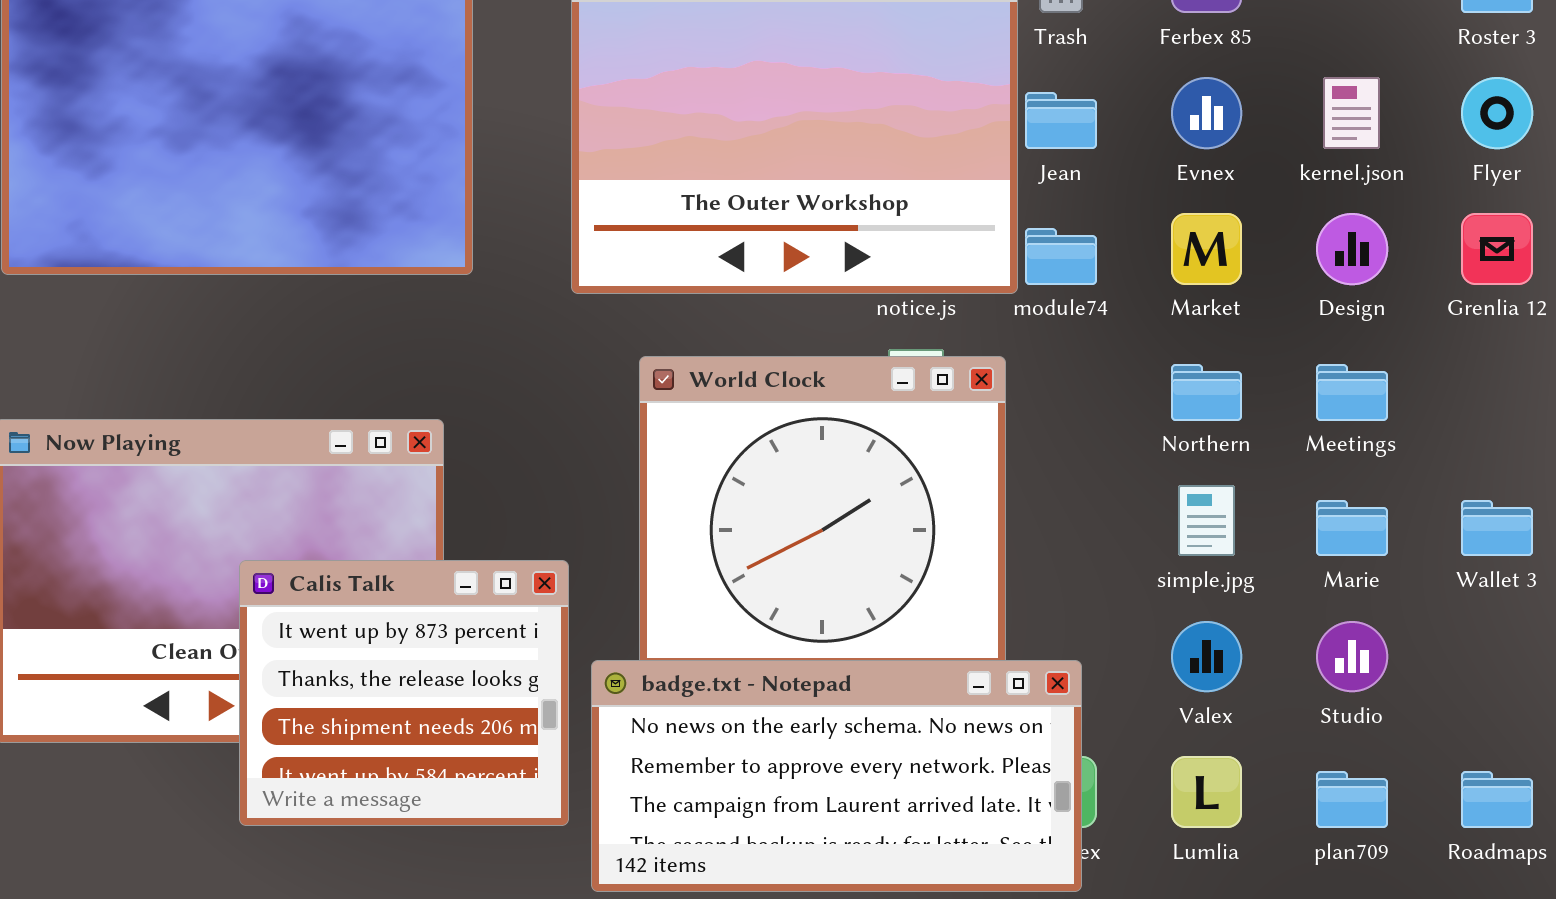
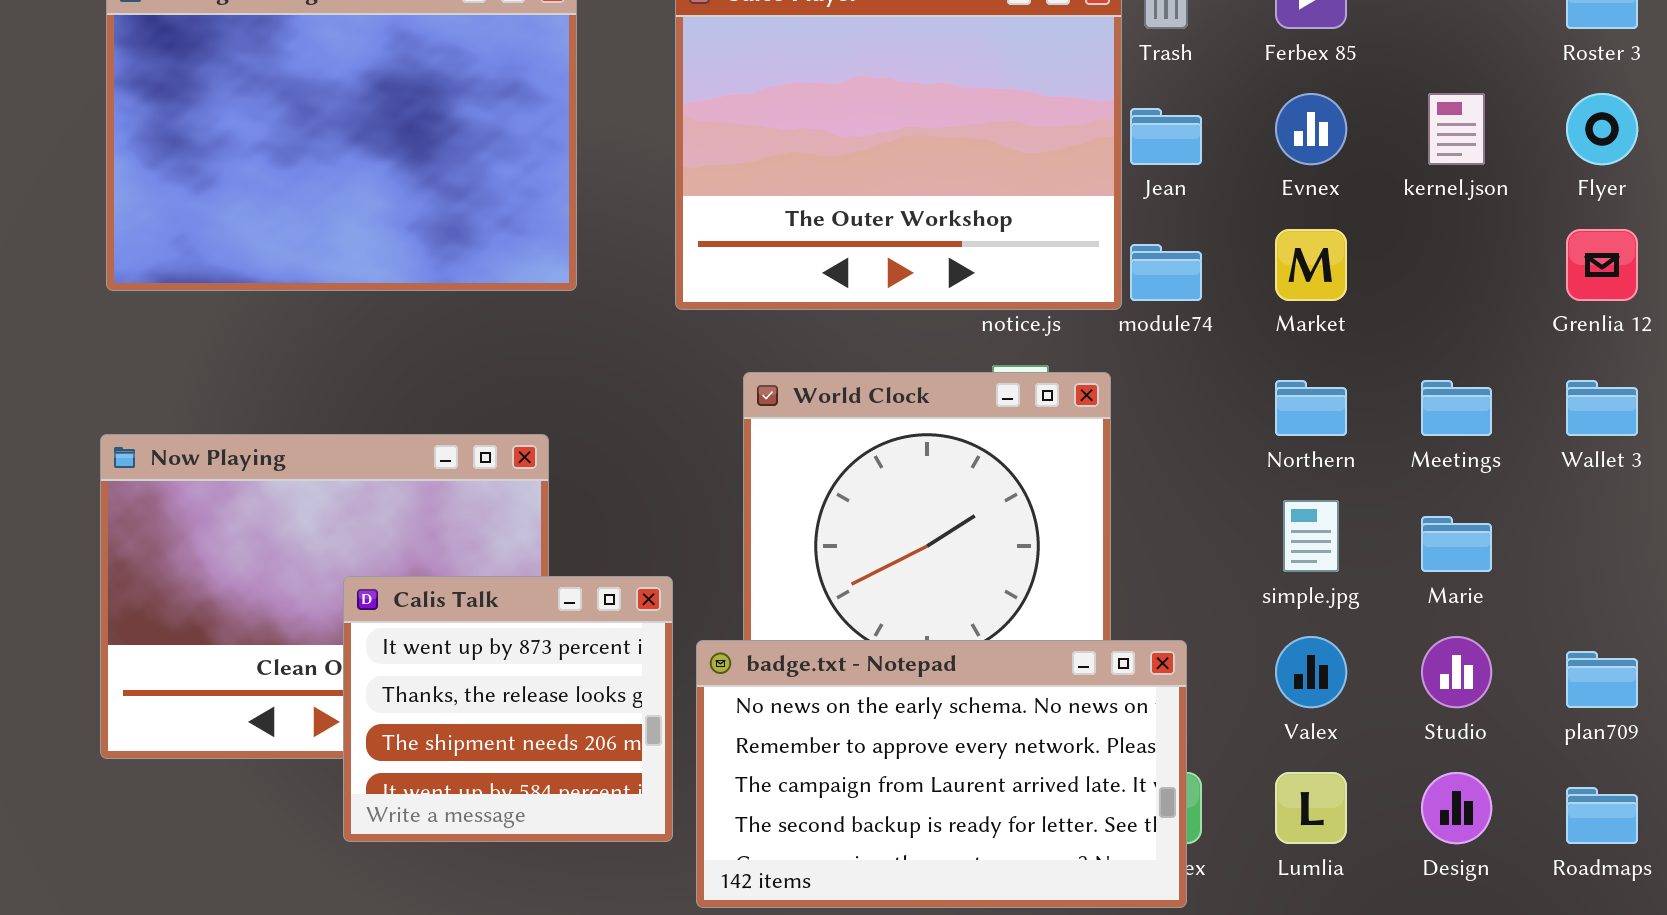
Design: [1316,213,1388,285] -> [1421,772,1492,844], moved
Wallet 3: [1461,500,1533,556] -> [1566,380,1638,436], moved
badge.txt - Notepad: [591,660,1082,892] -> [696,640,1187,908], resized
plan709: [1316,771,1388,828] -> [1566,651,1638,708], moved

